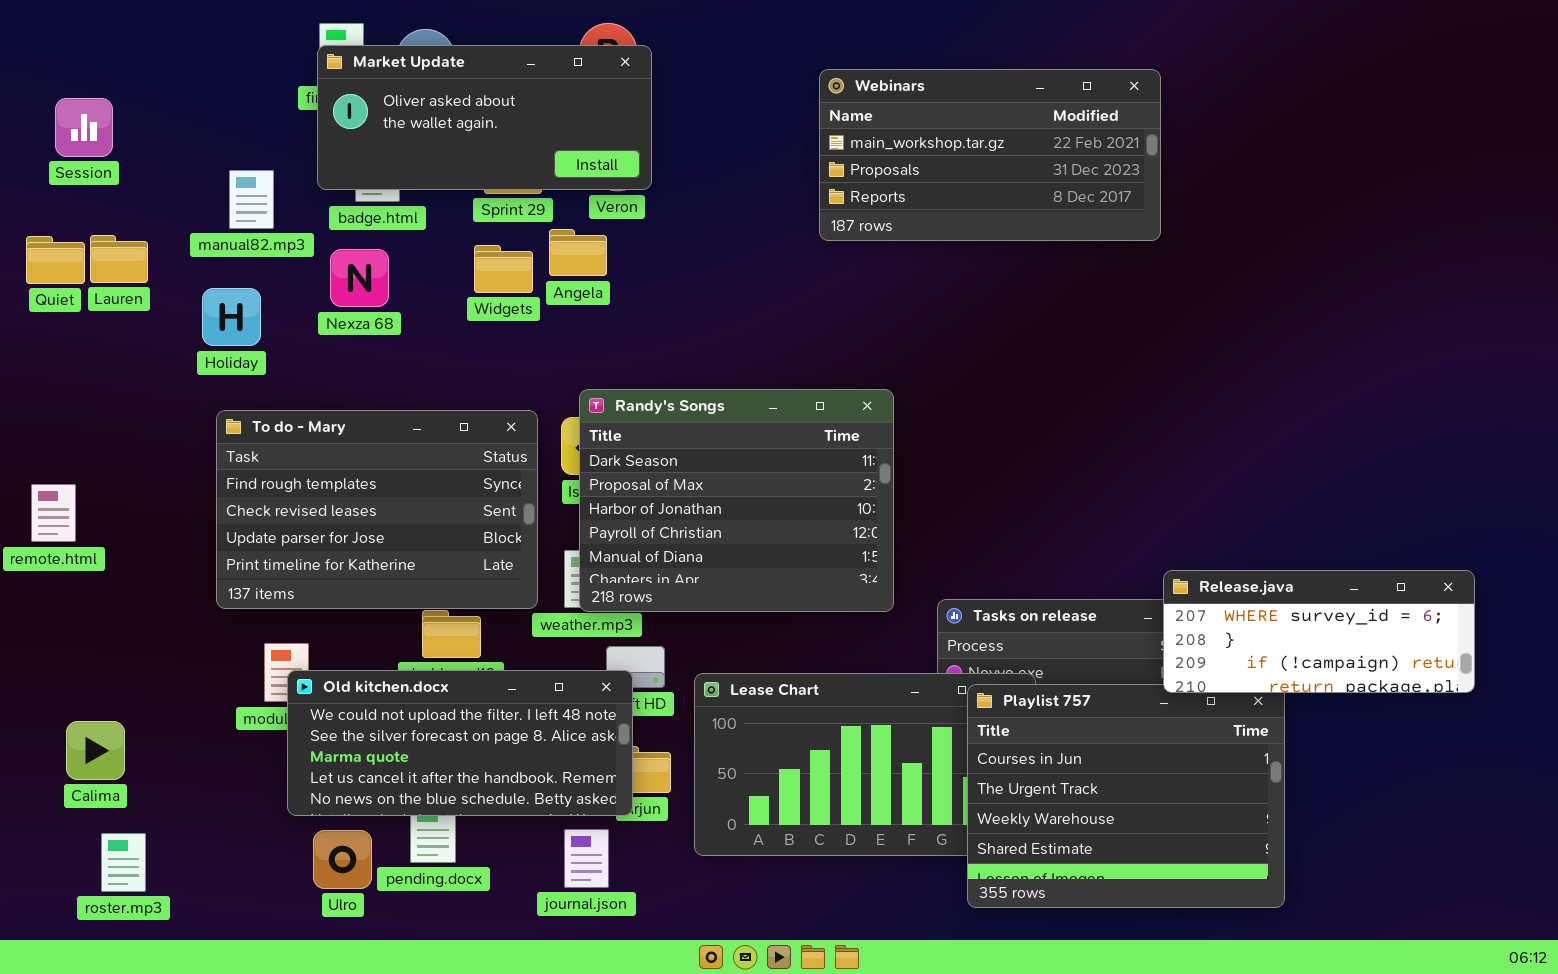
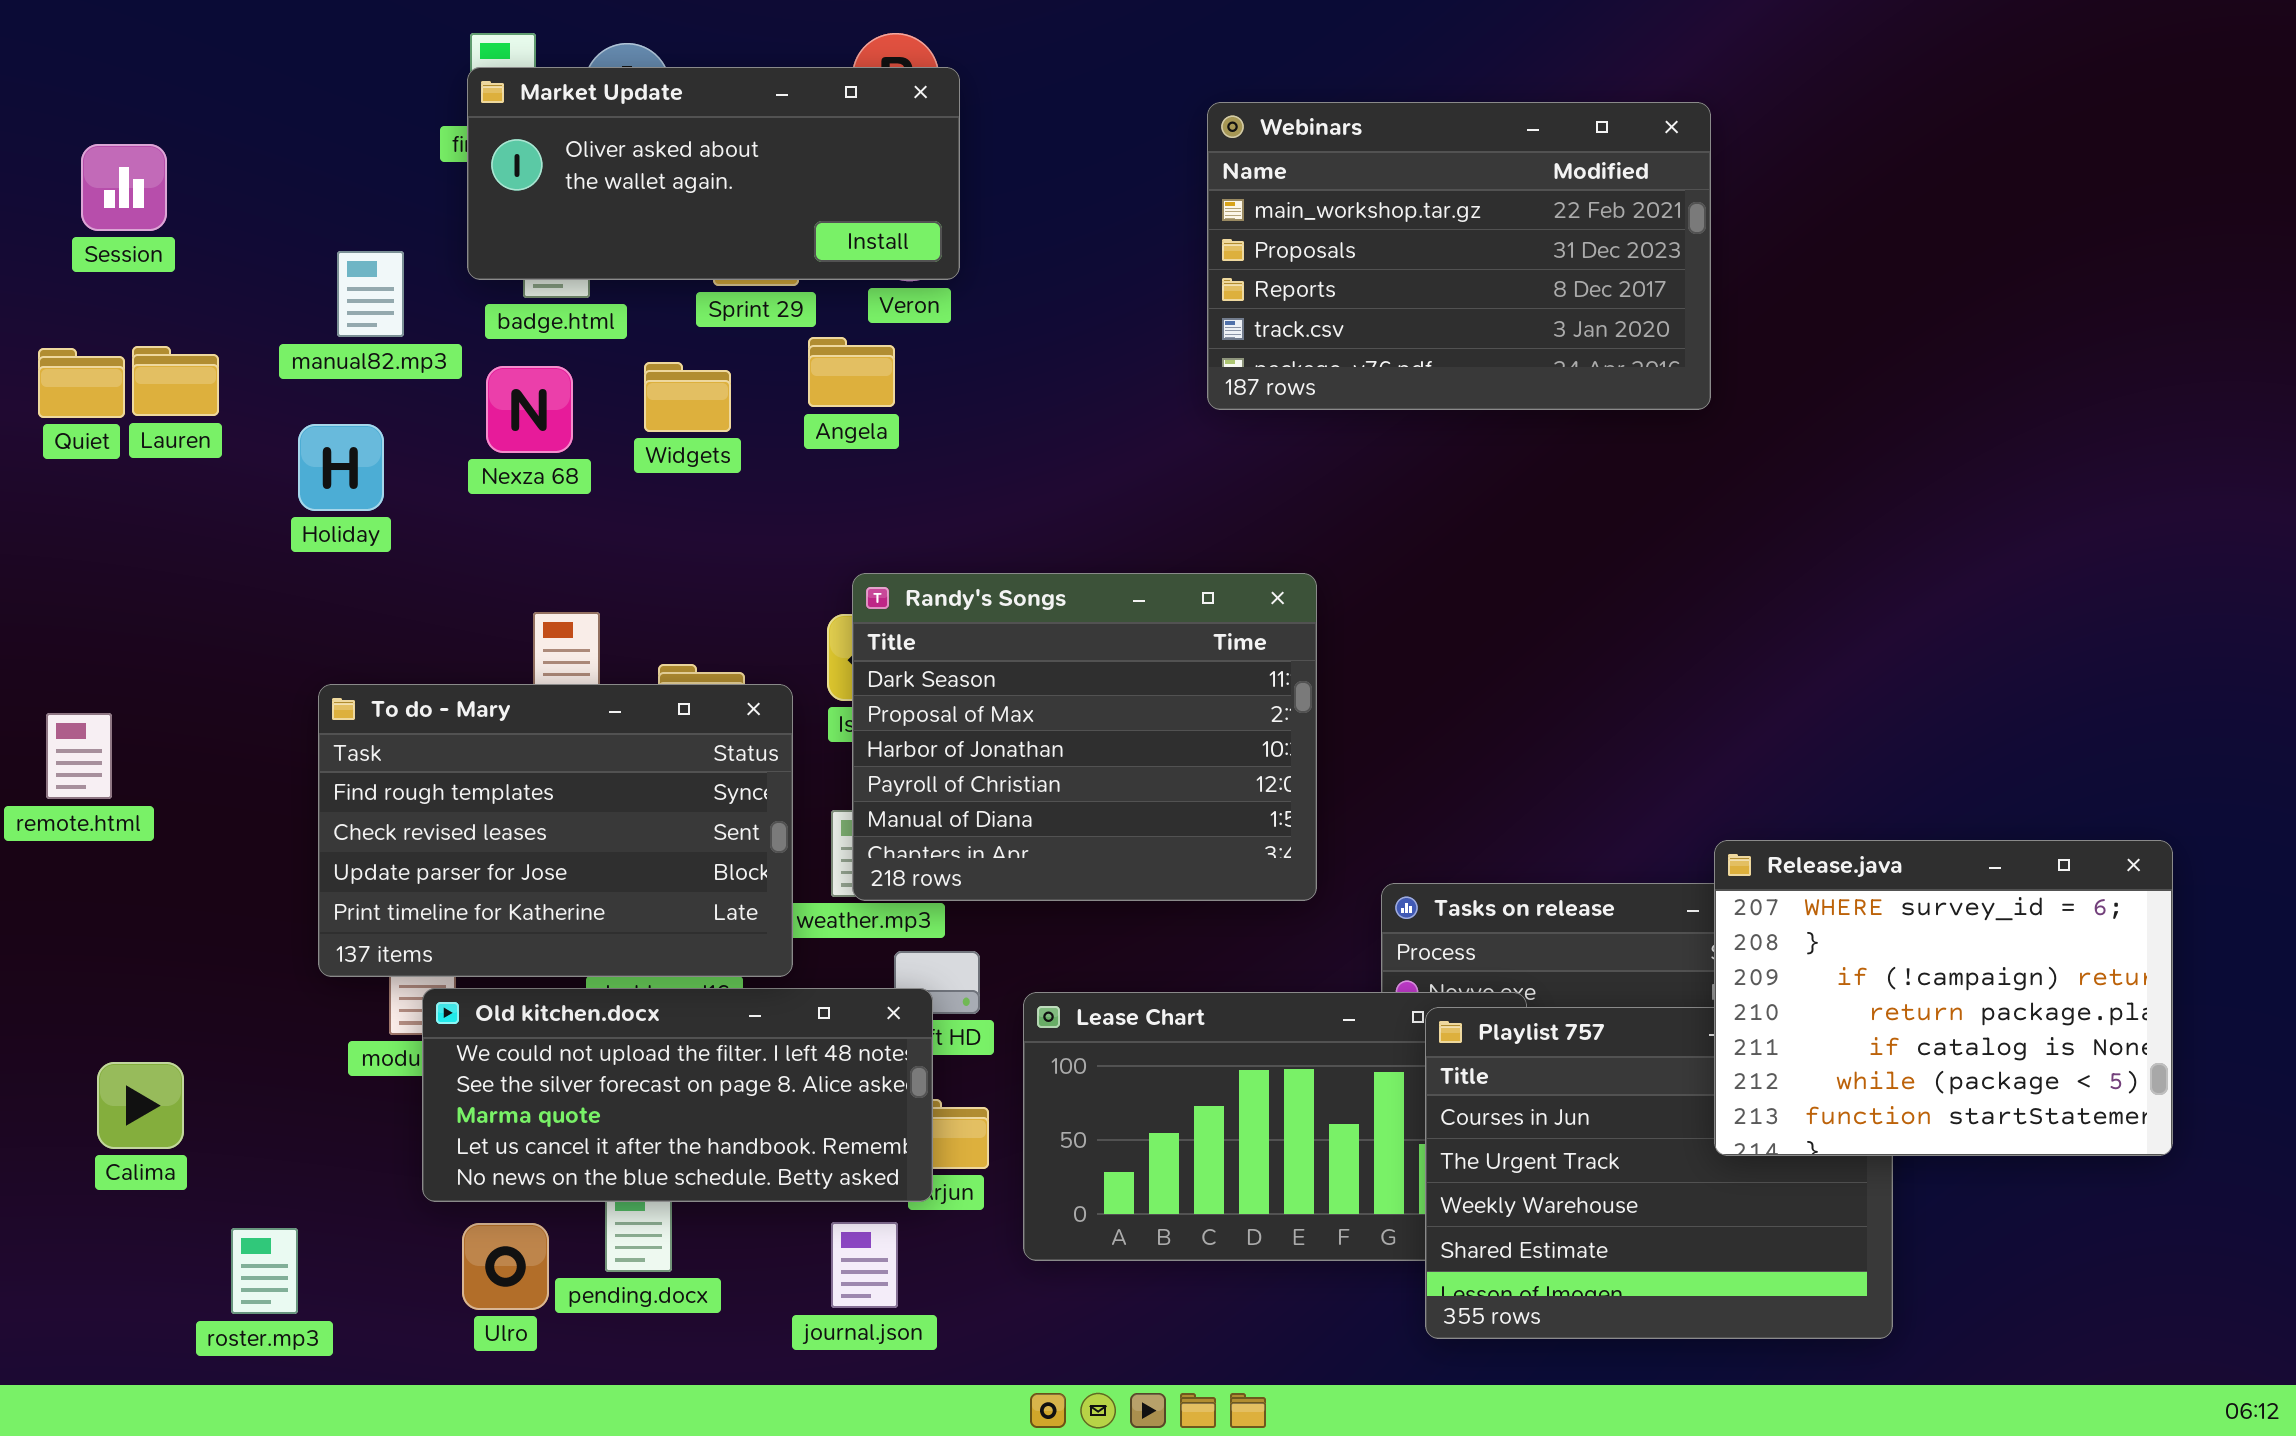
Webinars: [819,69,1161,241] -> [1207,102,1711,410], resized
Widgets: [474,245,533,293] -> [644,362,731,432], moved
To do - Mary: [216,410,538,609] -> [318,684,793,977], moved
Release.java: [1163,570,1475,693] -> [1714,840,2173,1156], resized
roster.mp3: [101,833,146,892] -> [231,1228,298,1314], moved

